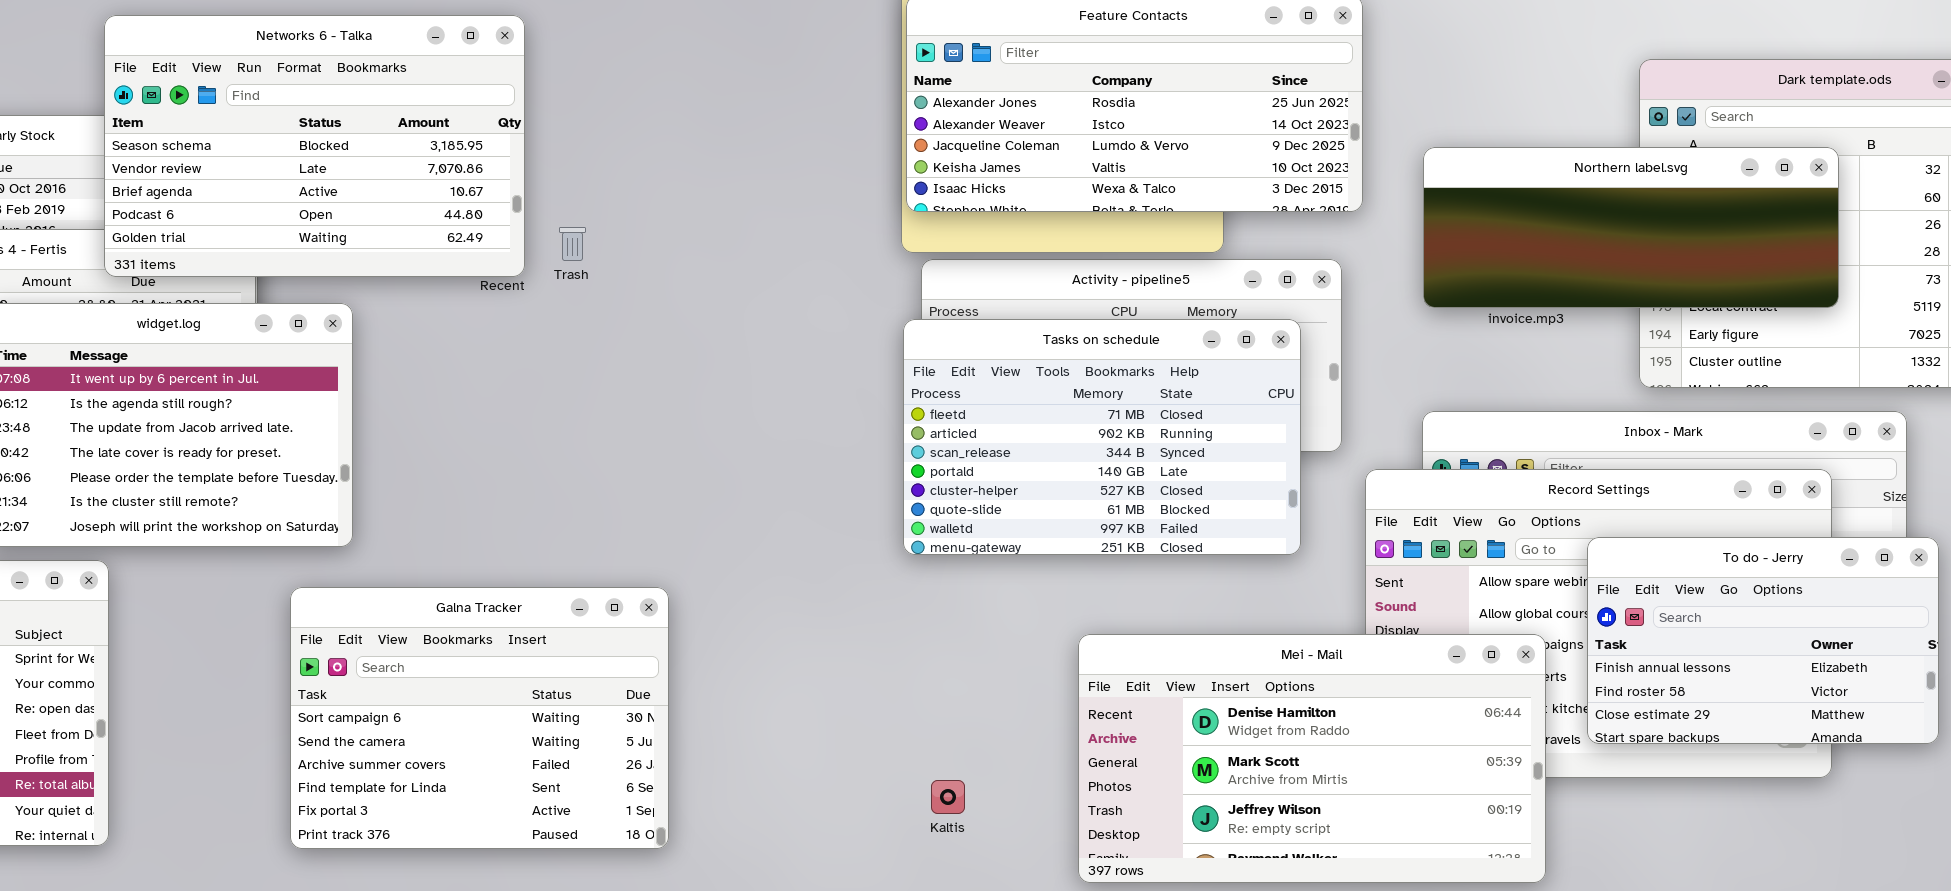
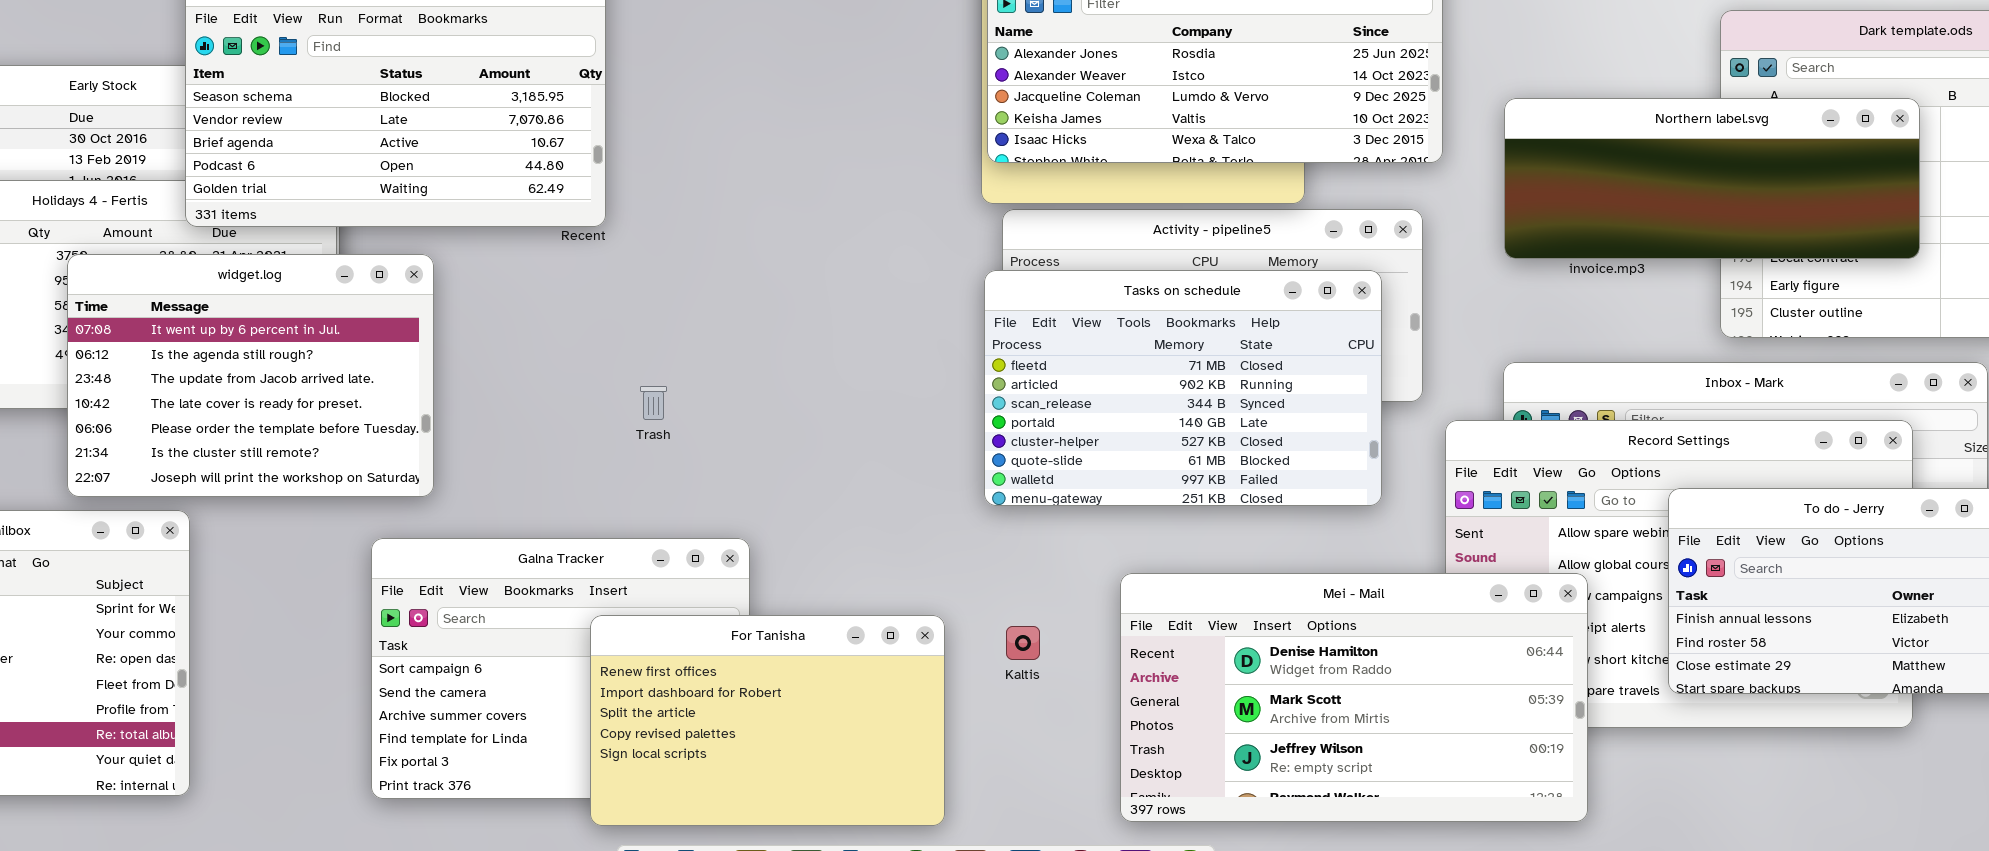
Trash: [559,227,586,261] -> [640,386,667,420], moved
Mei - Mail: [1078,634,1546,883] -> [1120,573,1588,822], moved
For Tanisha: none -> [590,615,945,826], opened
Kaltis: [931,780,965,814] -> [1006,626,1040,660], moved

